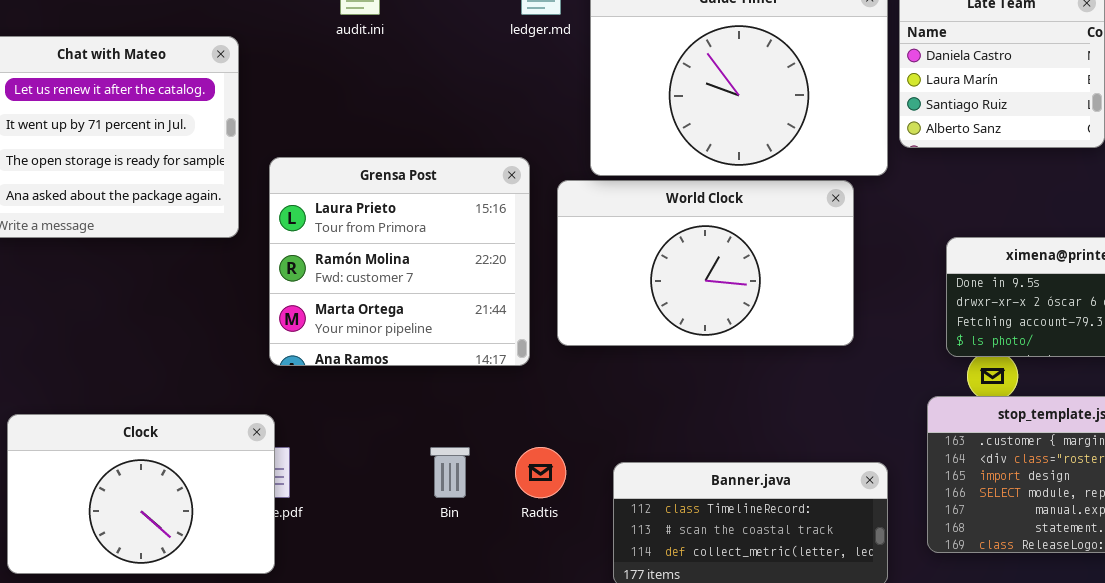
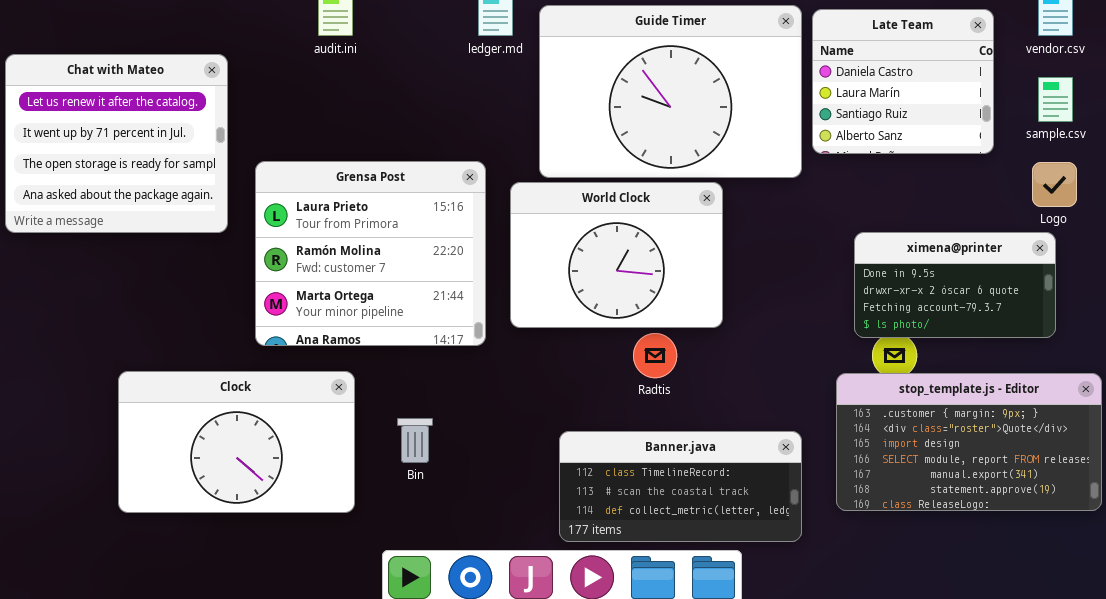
World Clock: [557,180,854,346] -> [510,182,723,328], resized
Clock: [7,414,275,574] -> [118,371,355,513], moved
Radtis: [515,447,566,498] -> [633,333,677,378], moved

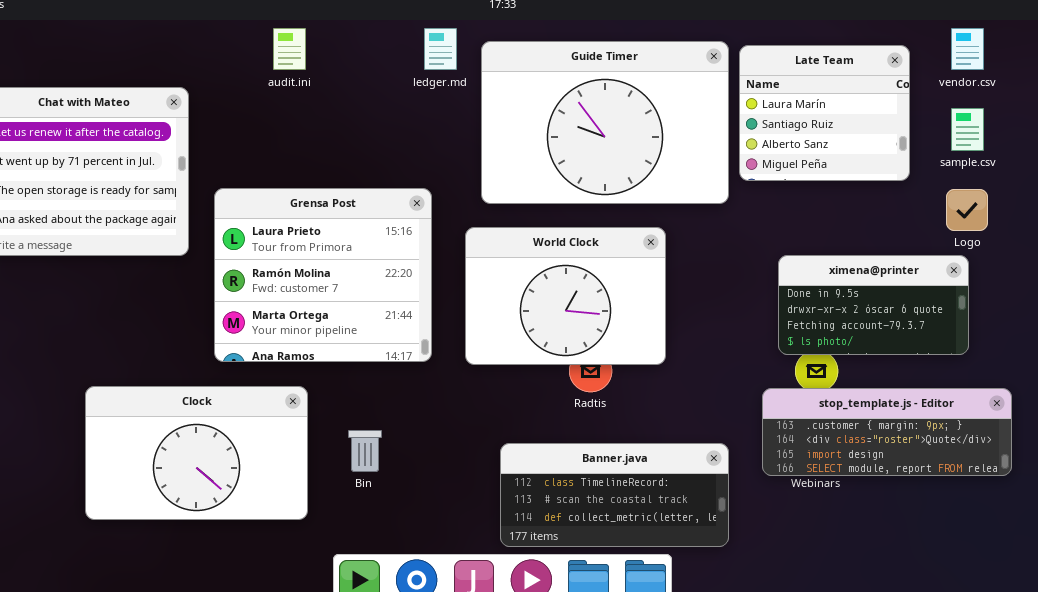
Late Team: [812,9,994,154] -> [739,45,910,181], scrolled down 1 row
World Clock: [510,182,723,328] -> [465,227,666,365], moved
stop_template.js - Editor: [836,373,1102,511] -> [762,388,1012,476], resized

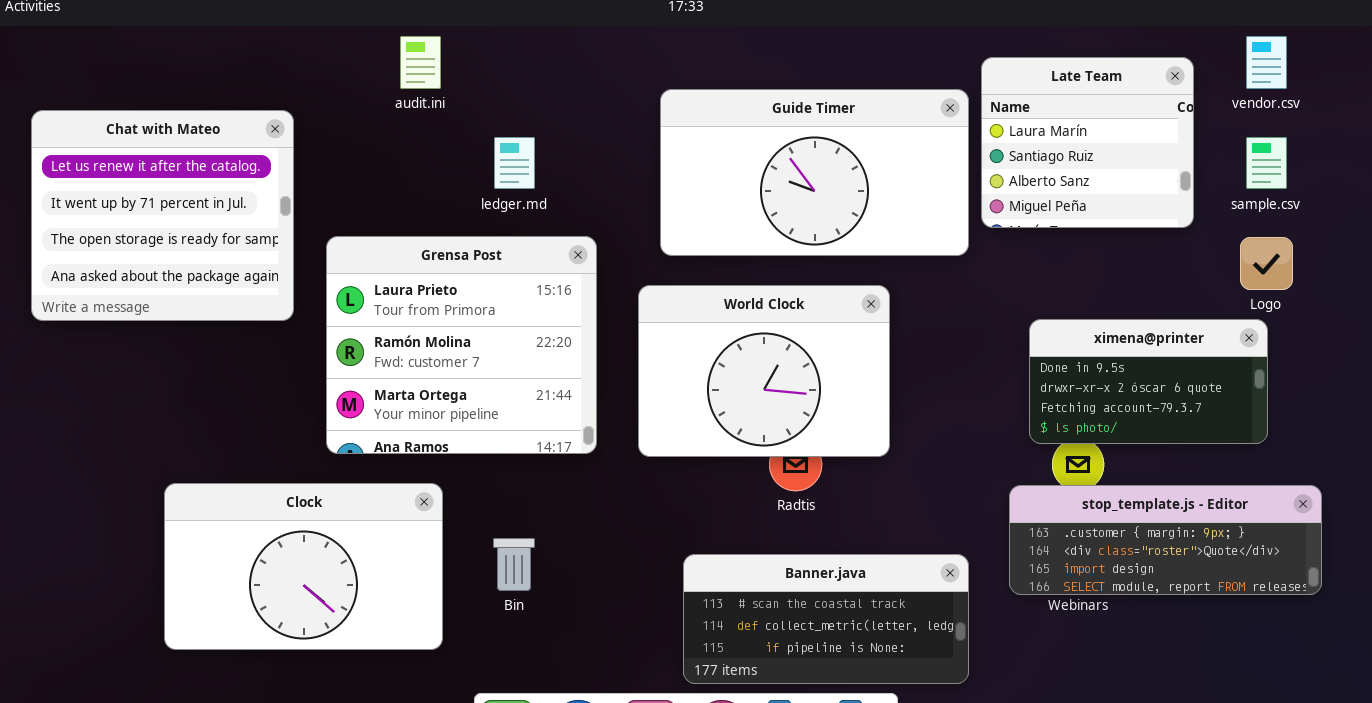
ledger.md: [424,28,457,70] -> [494,137,535,189], moved
Guide Timer: [481,41,729,204] -> [660,89,969,256], resized
Banner.java: [500,443,729,547] -> [683,554,969,684], scrolled down 1 row

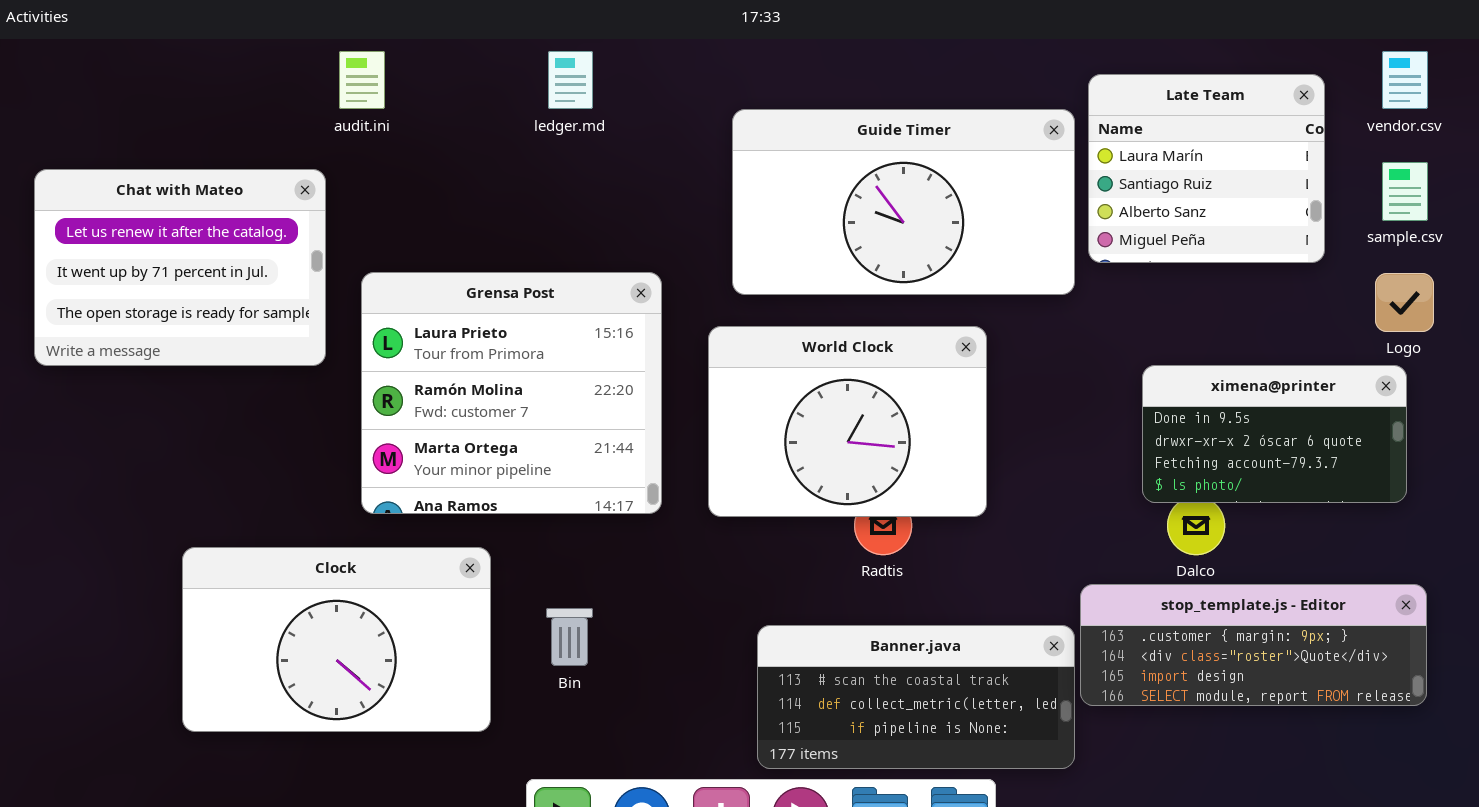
audit.ini: [400,36,441,89] -> [339,51,385,109], moved
Chat with Mateo: [31,110,294,321] -> [34,169,326,366], resized
ledger.md: [494,137,535,189] -> [548,51,593,109], moved
stop_template.js - Editor: [1009,485,1322,595] -> [1080,584,1427,706], moved

